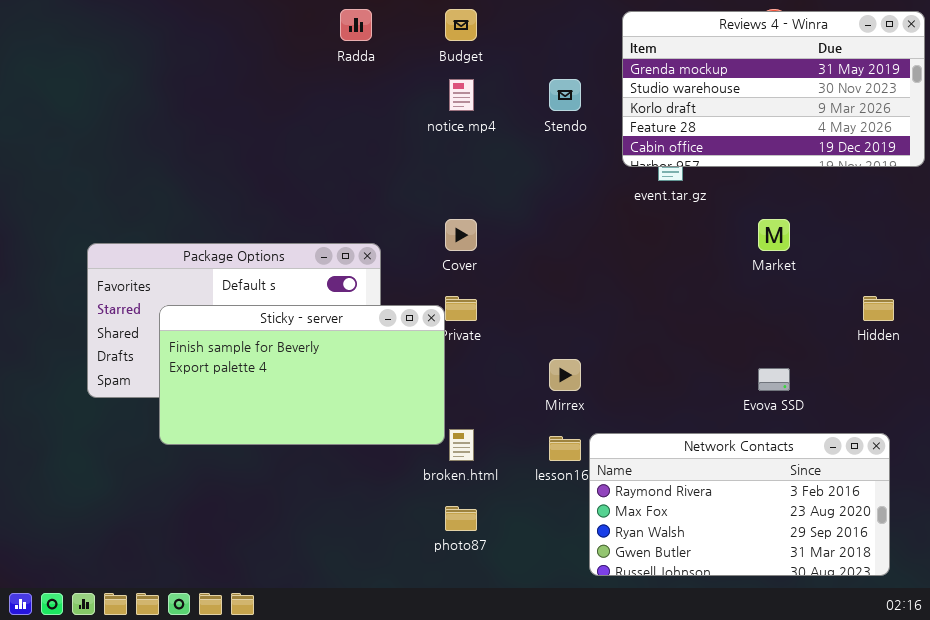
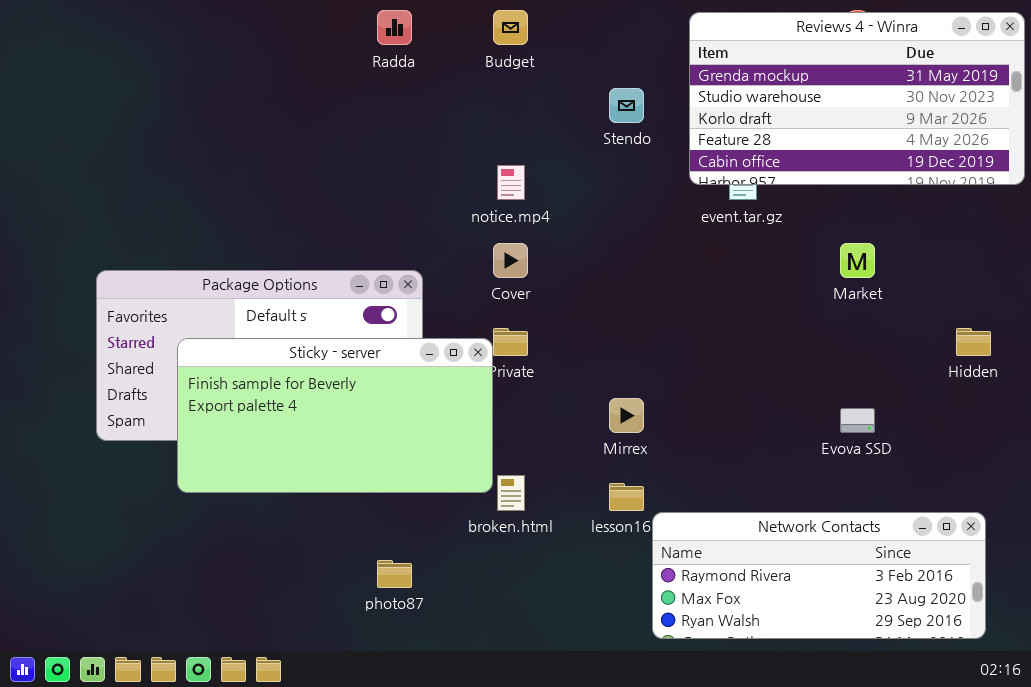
notice.mp4: [449,79,474,111] -> [497,165,525,200], moved
Network Contacts: [589,433,890,576] -> [652,512,986,639], resized
photo87: [445,506,477,531] -> [377,560,412,588], moved

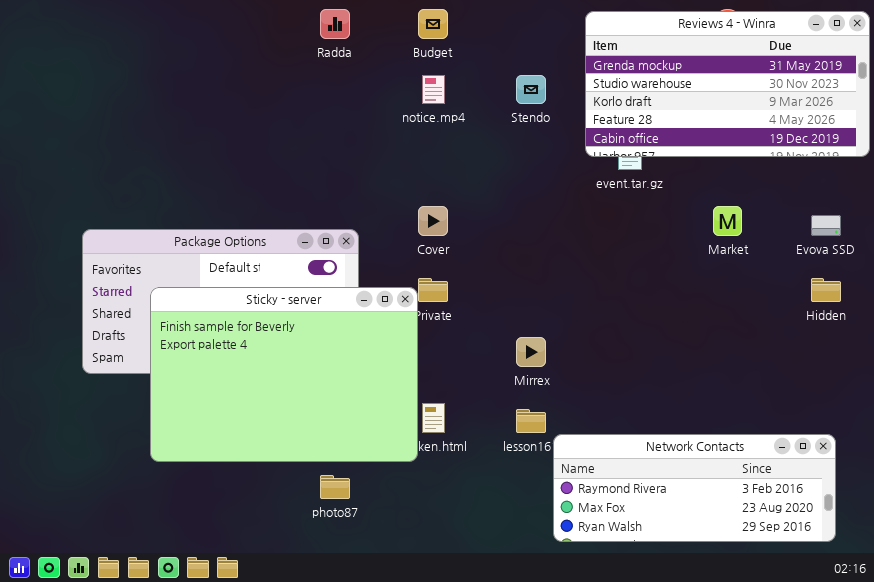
notice.mp4: [497,165,525,200] -> [422,75,445,104], moved
Sticky - server: [177,338,493,493] -> [150,287,418,462], resized
Evova SSD: [840,408,875,433] -> [811,215,841,236], moved

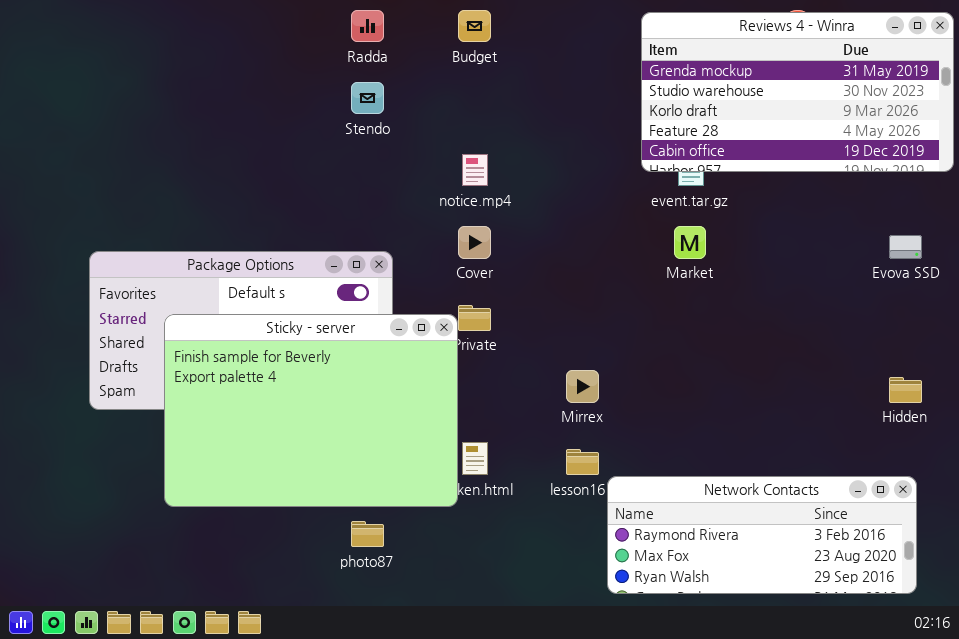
notice.mp4: [422,75,445,104] -> [462,154,488,186], moved
Stendo: [516,75,546,104] -> [351,82,384,114], moved
Market: [713,206,742,236] -> [674,226,706,259], moved
Hidden: [811,278,841,302] -> [889,377,922,403], moved

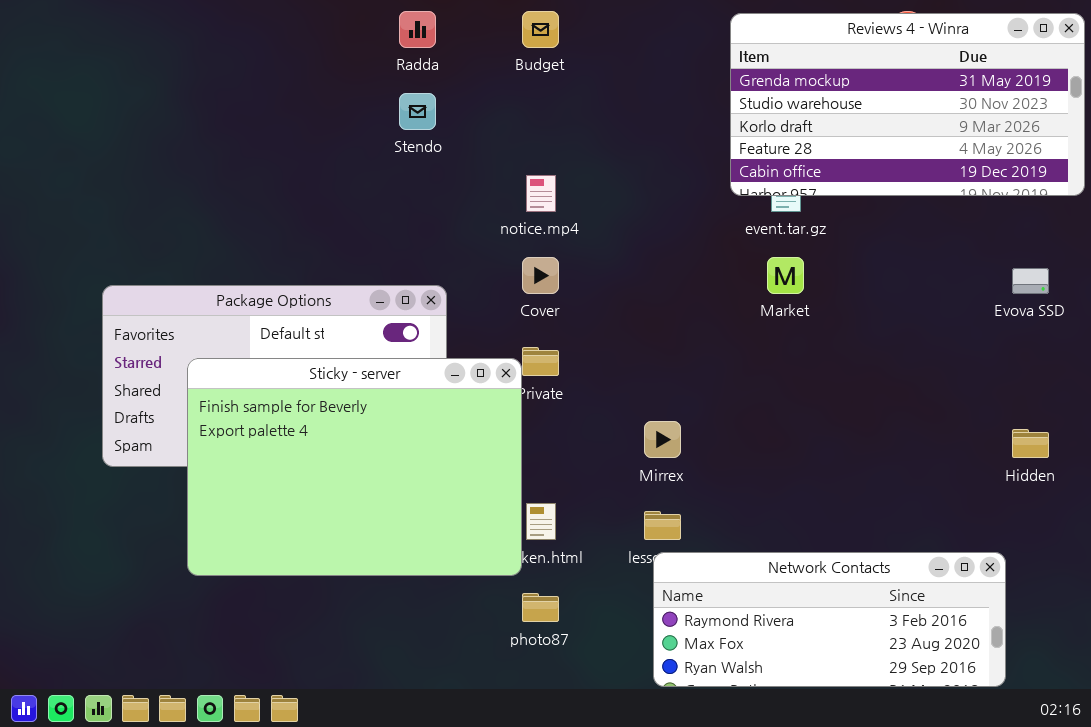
Network Contacts: [607,476,917,594] -> [653,552,1006,687], moved
photo87: [351,521,384,547] -> [522,593,559,622], moved

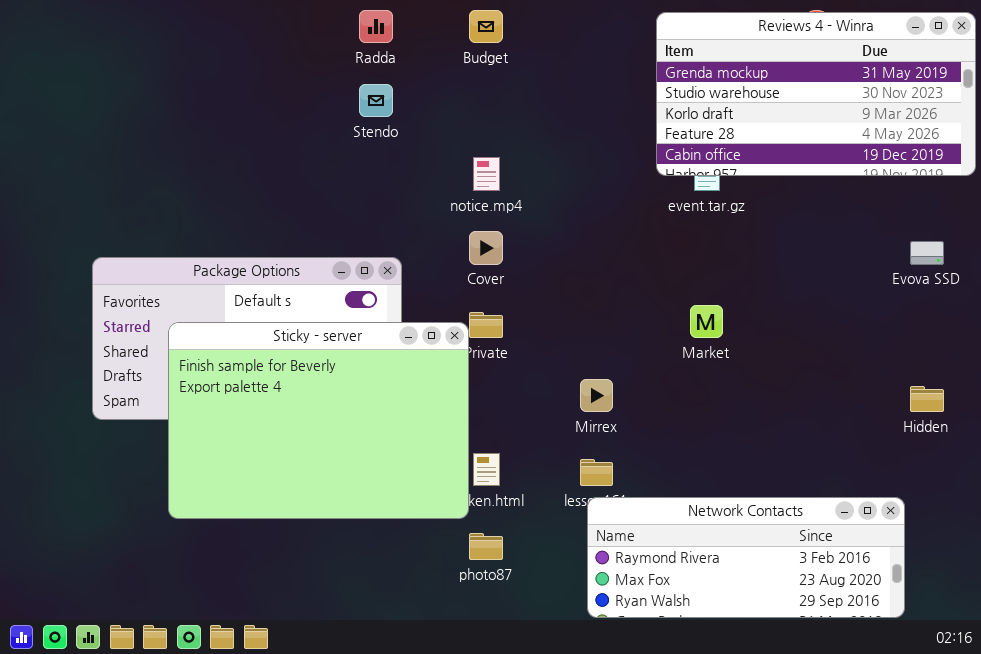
Market: [767,257,804,294] -> [690,305,723,338], moved

